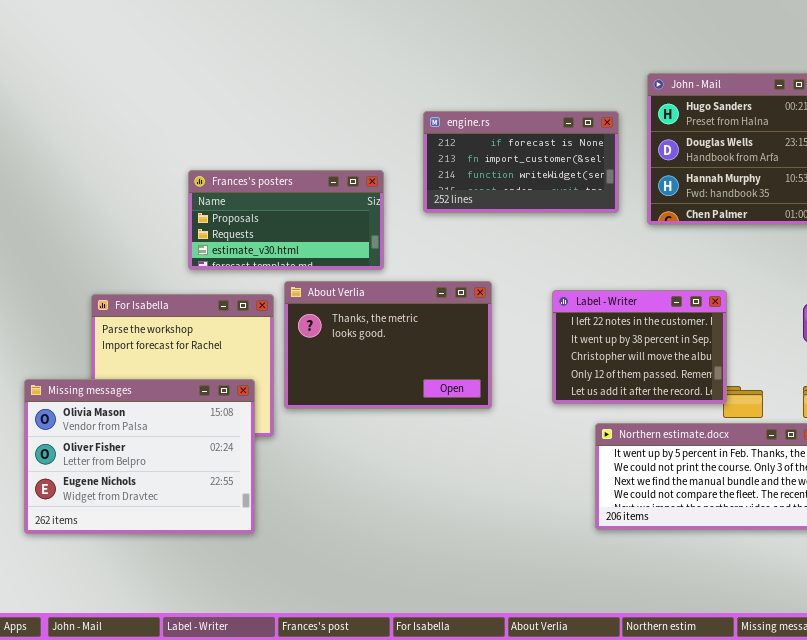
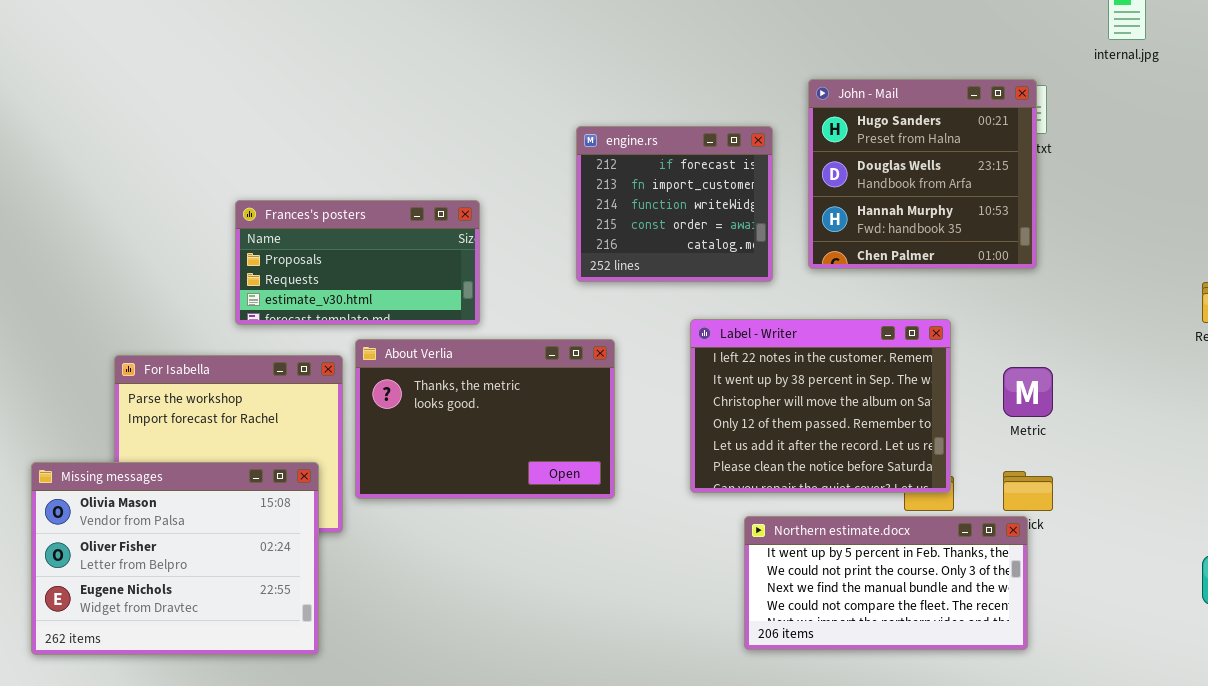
engine.rs: [423,111,619,213] -> [576,126,773,282], resized
Label - Writer: [552,290,727,404] -> [690,319,951,493], resized

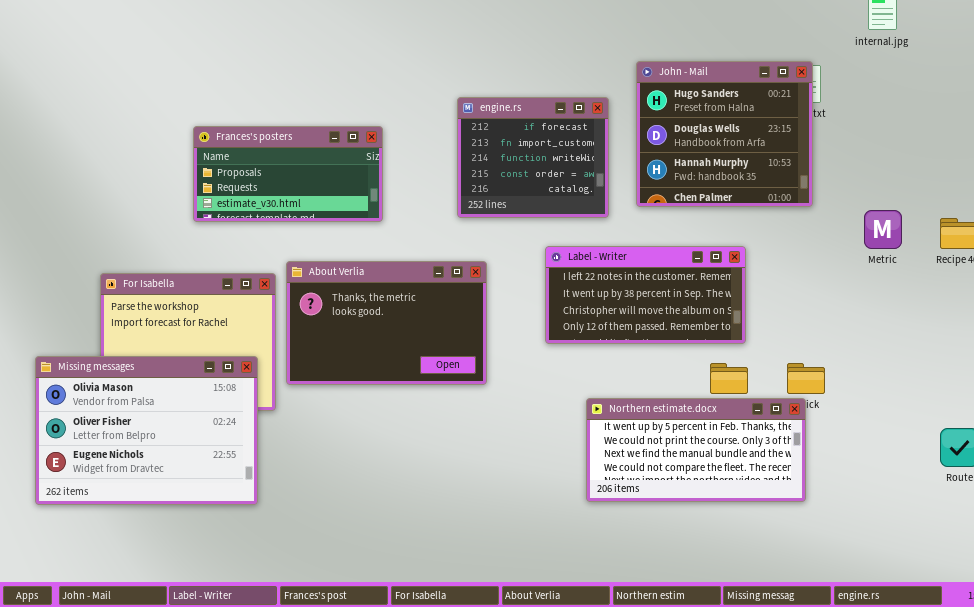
Frances's posters: [235,200,480,325] -> [193,126,383,222], moved
Label - Writer: [690,319,951,493] -> [545,246,746,344], resized
Metric: [1003,367,1053,417] -> [864,210,902,249], moved

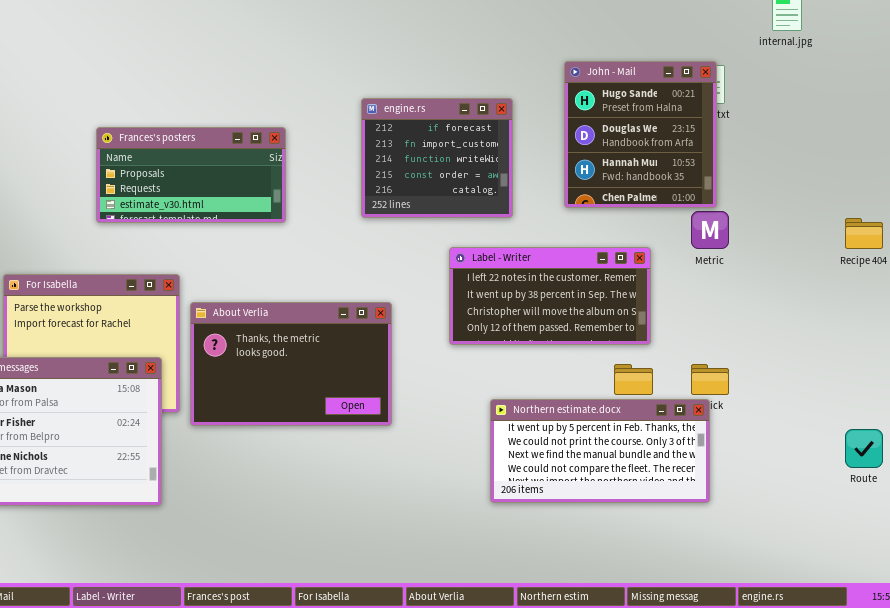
John - Mail: [636,61,813,207] -> [564,61,717,208], resized
Metric: [864,210,902,249] -> [691,211,729,249], moved
About Verlia: [286,261,487,385] -> [190,302,392,426], moved

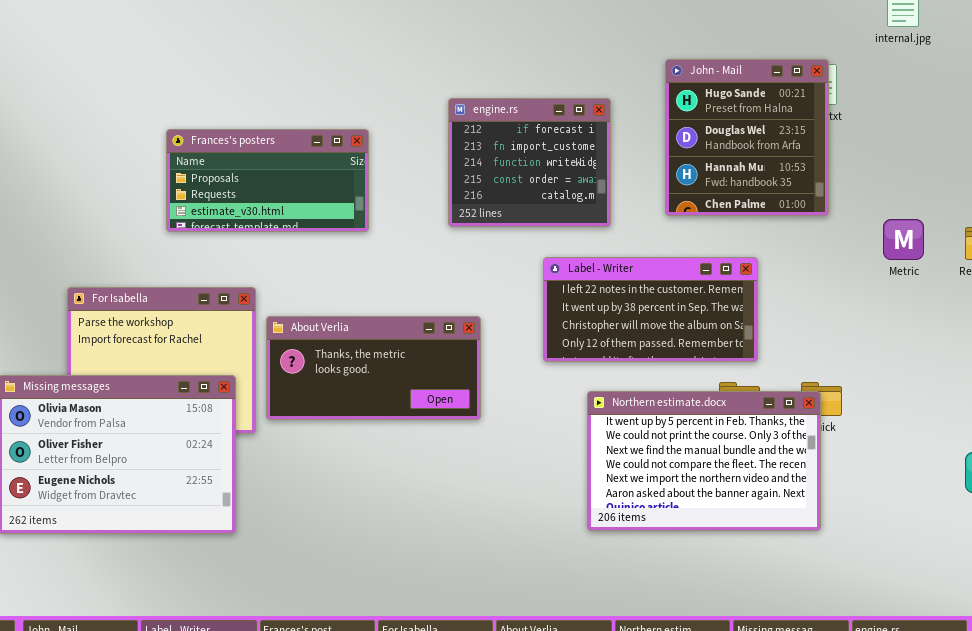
Metric: [691,211,729,249] -> [883,219,924,260], moved
About Verlia: [190,302,392,426] -> [266,316,481,420], resized
Northern estimate.docx: [490,399,710,503] -> [587,391,821,531], resized

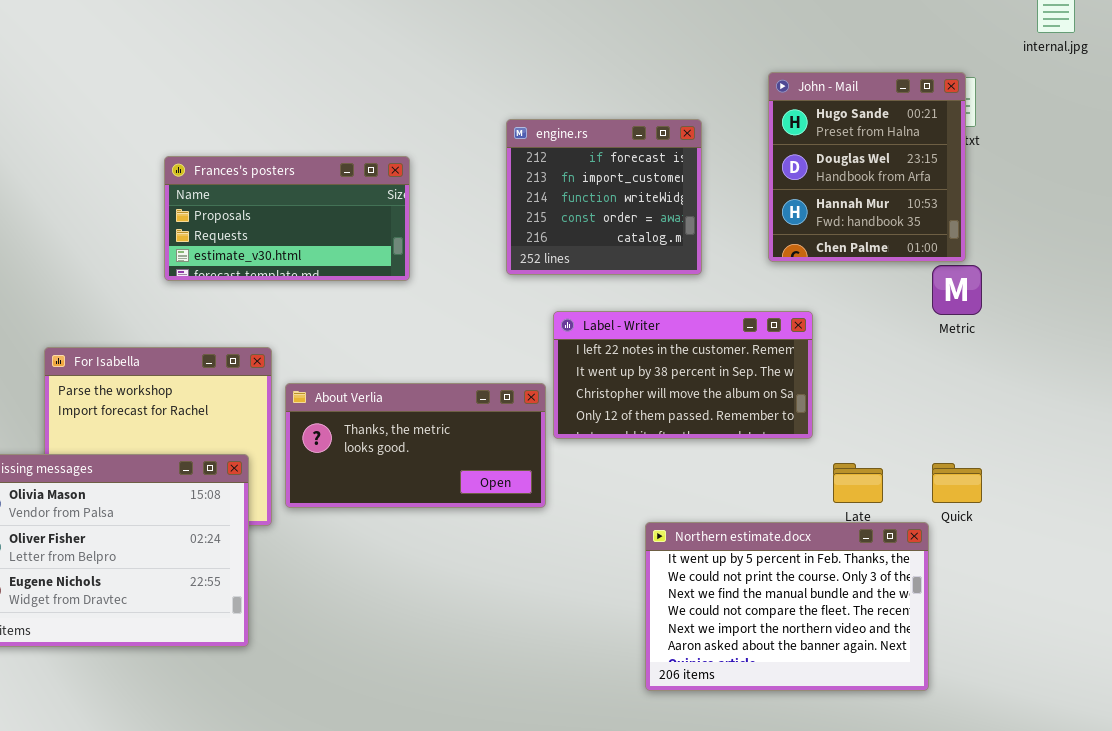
Metric: [883,219,924,260] -> [932,265,982,315], moved
Label - Writer: [543,257,758,362] -> [553,311,813,439], moved
Northern estimate.docx: [587,391,821,531] -> [645,522,929,691], moved

